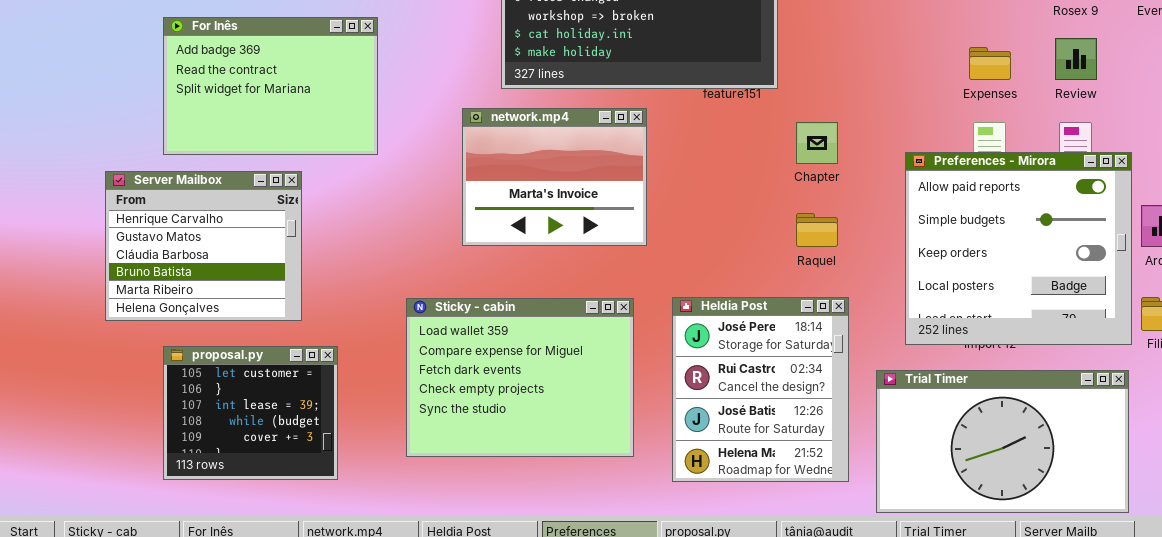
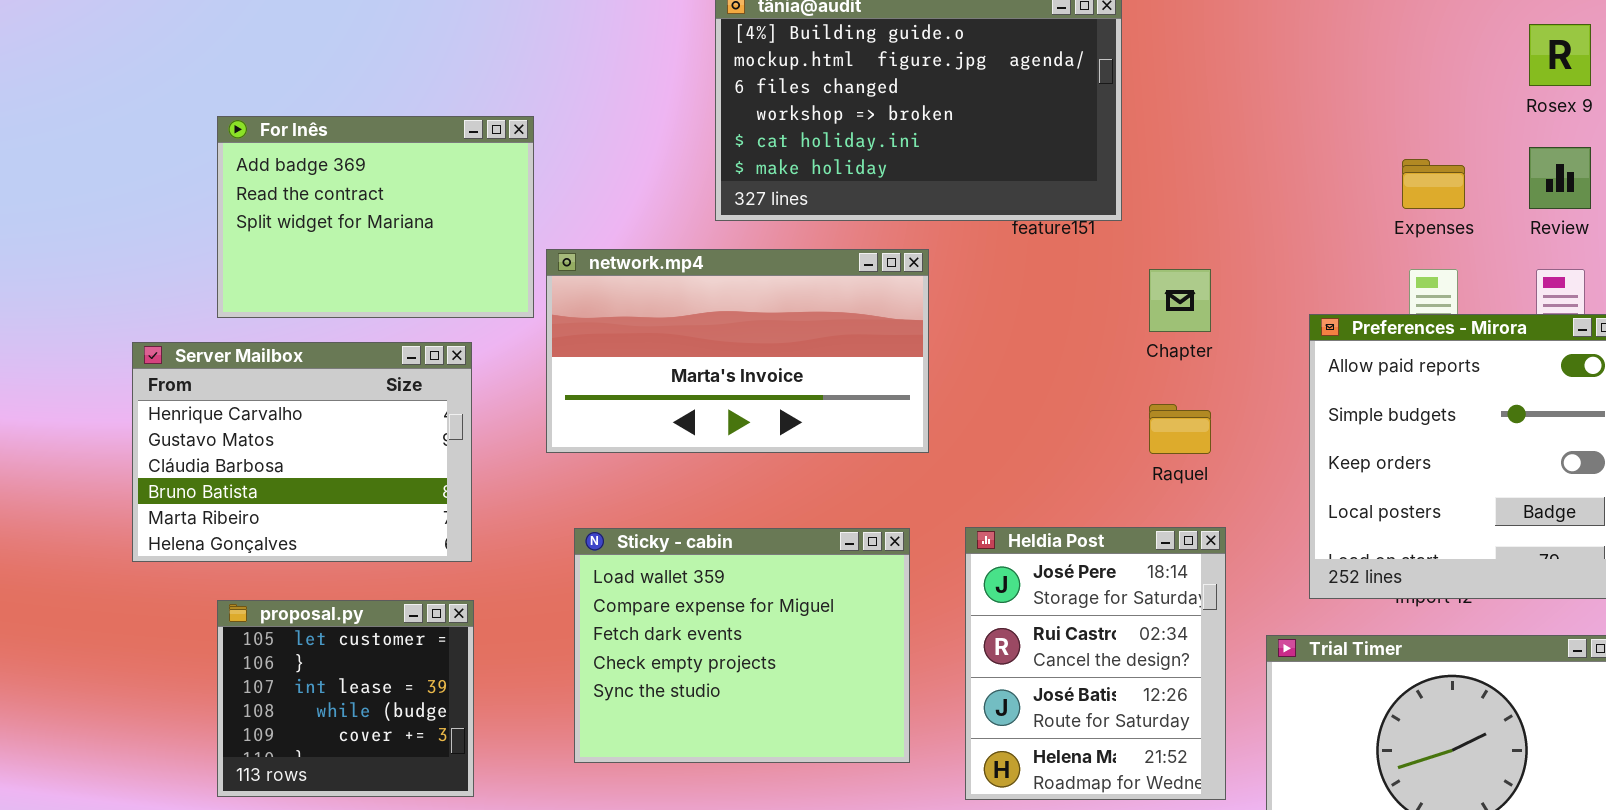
network.mp4: [462,108,647,246] -> [546,249,929,453], resized
Server Mailbox: [105,171,302,321] -> [132,342,472,562], resized

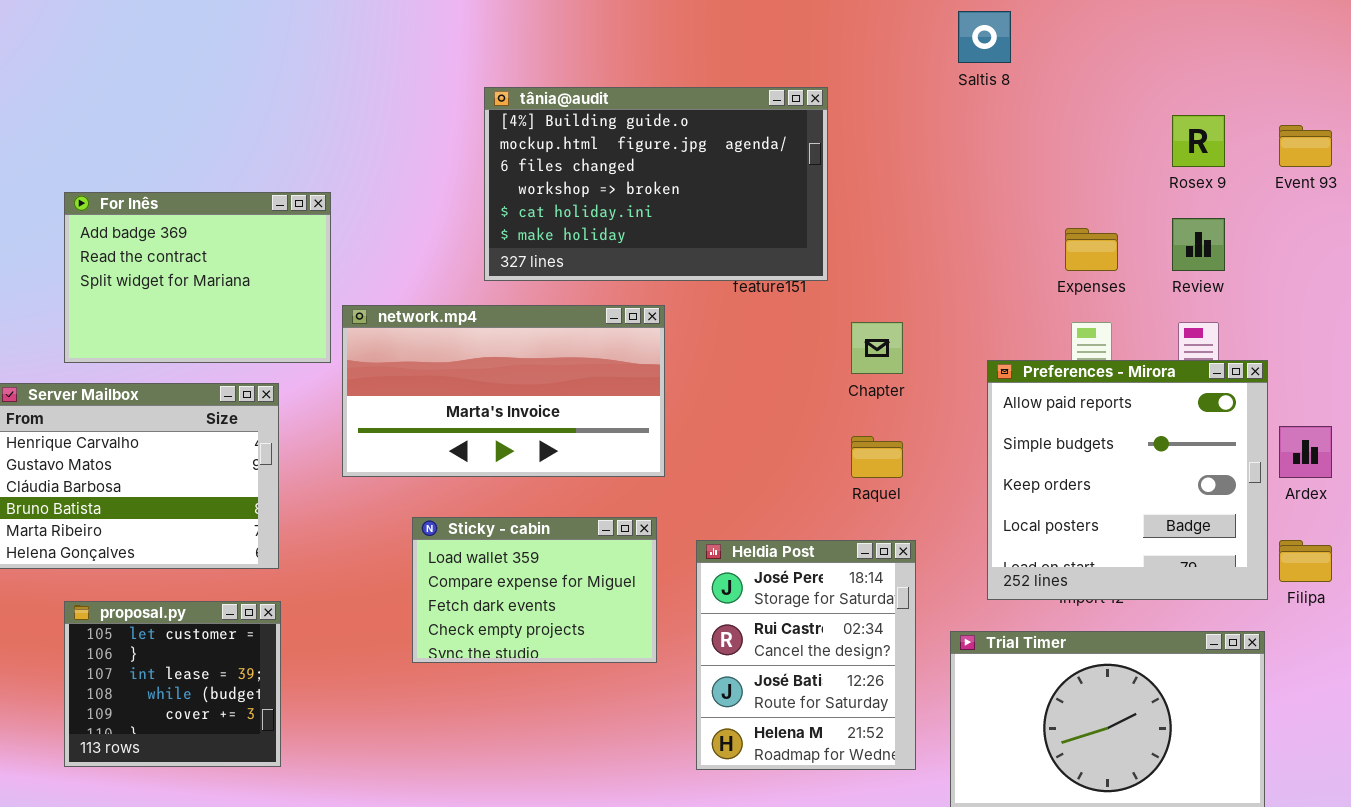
Sticky - cabin: [574,528,910,763] -> [412,517,657,663], moved, resized

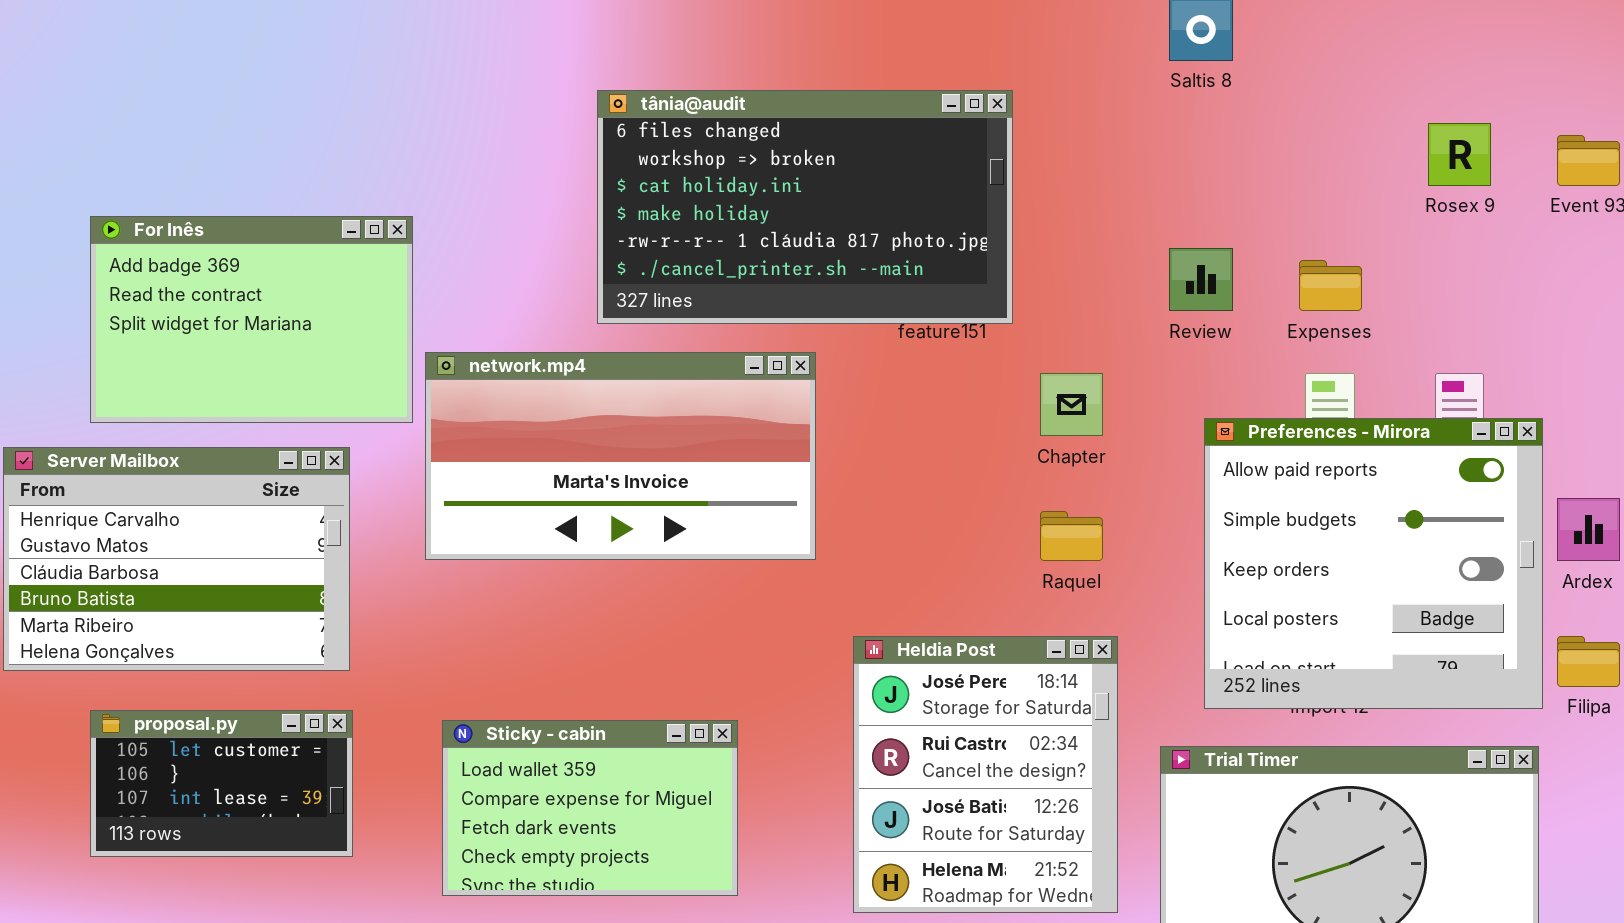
tânia@audit: [484,87,828,281] -> [597,90,1013,324], scrolled down 2 rows
Review: [1172,218,1225,271] -> [1169,248,1233,311], moved
Sticky - cabin: [412,517,657,663] -> [442,720,738,896], moved
proposal.py: [64,601,281,767] -> [90,710,353,857], resized

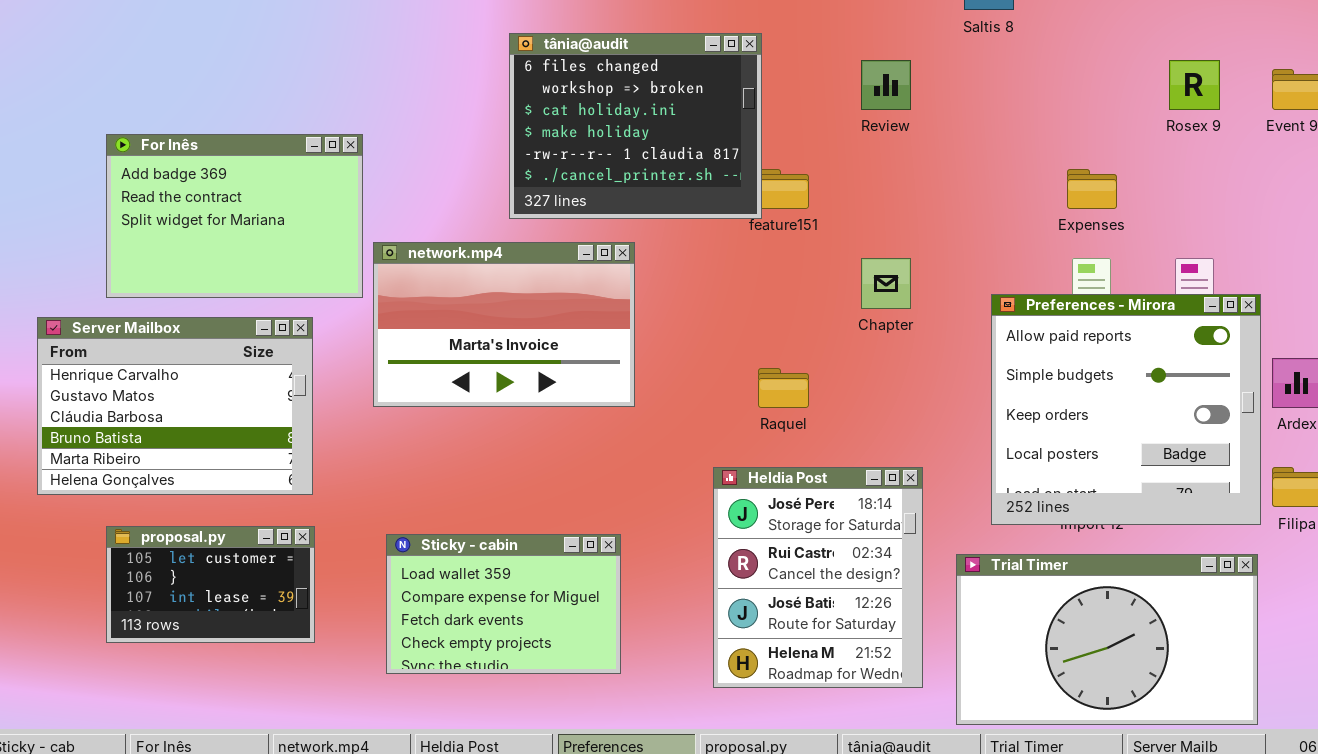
tânia@audit: [597,90,1013,324] -> [509,33,762,219], resized
Review: [1169,248,1233,311] -> [861,60,911,110], moved
network.mp4: [425,352,816,560] -> [373,242,635,407], resized
Raquel: [1040,511,1103,561] -> [758,368,809,408], moved

